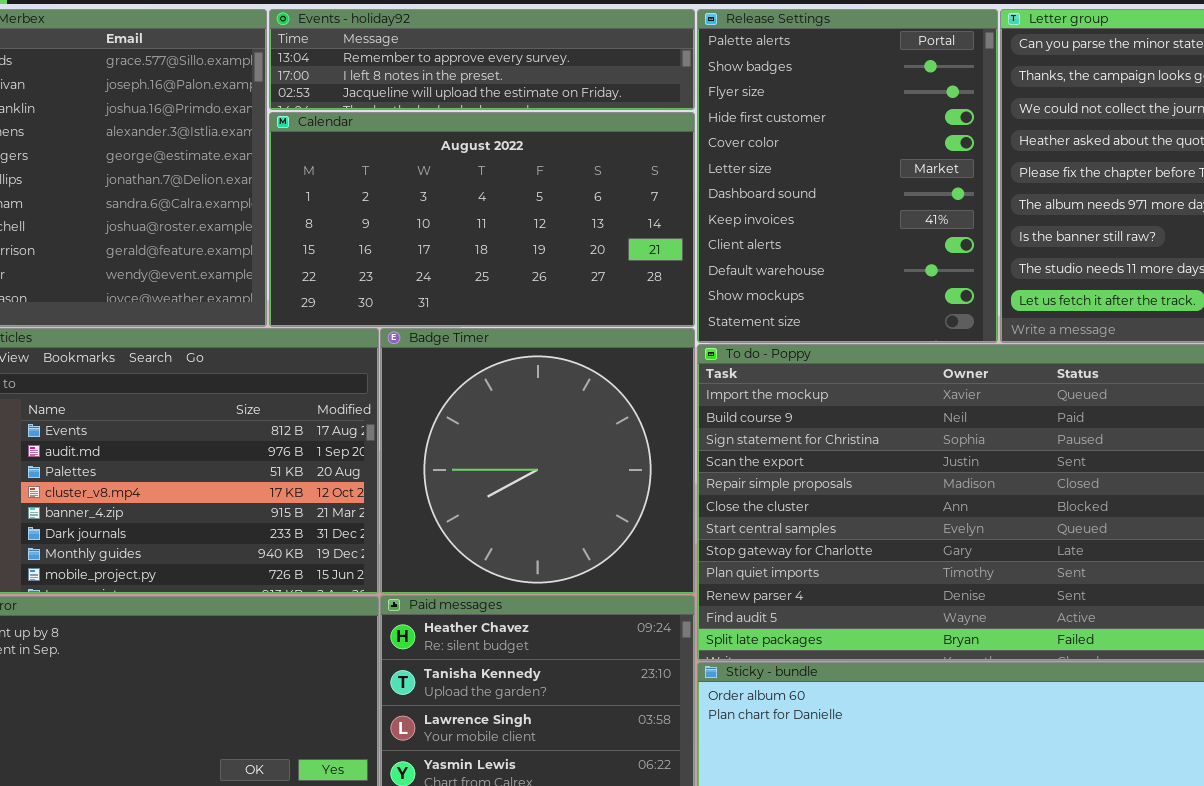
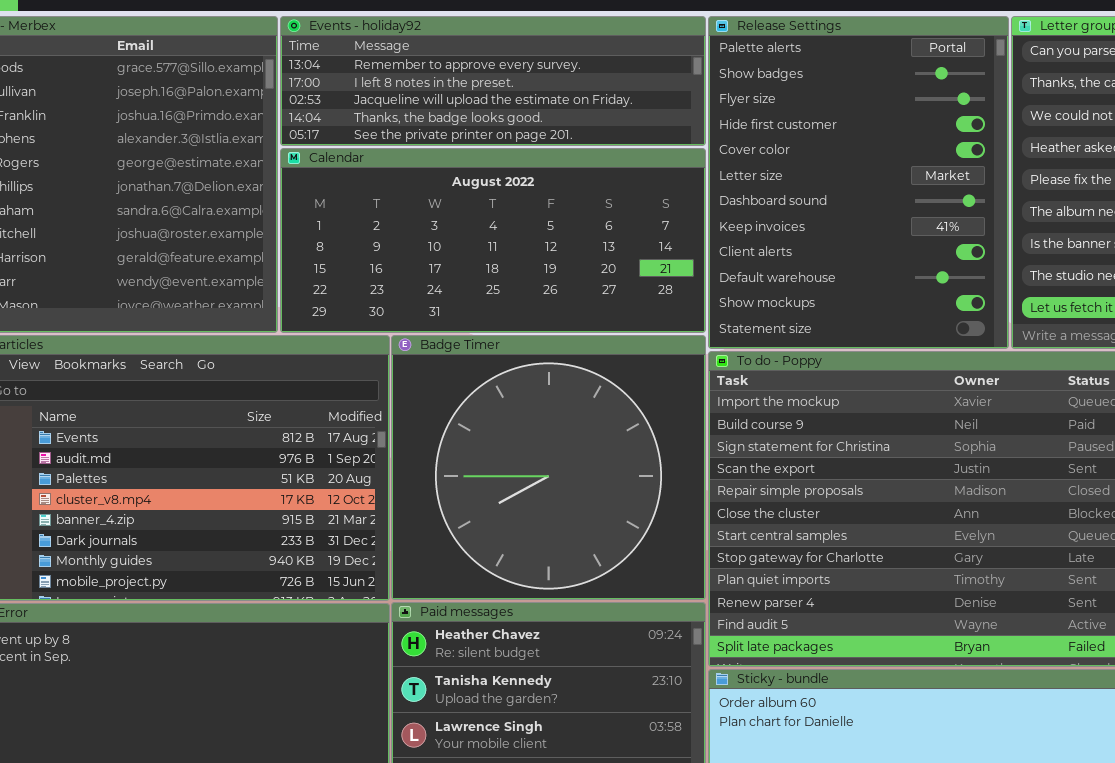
Events - holiday92: [269,9,695,110] -> [280,16,706,146], resized
Calendar: [269,112,695,327] -> [280,148,706,333], resized

